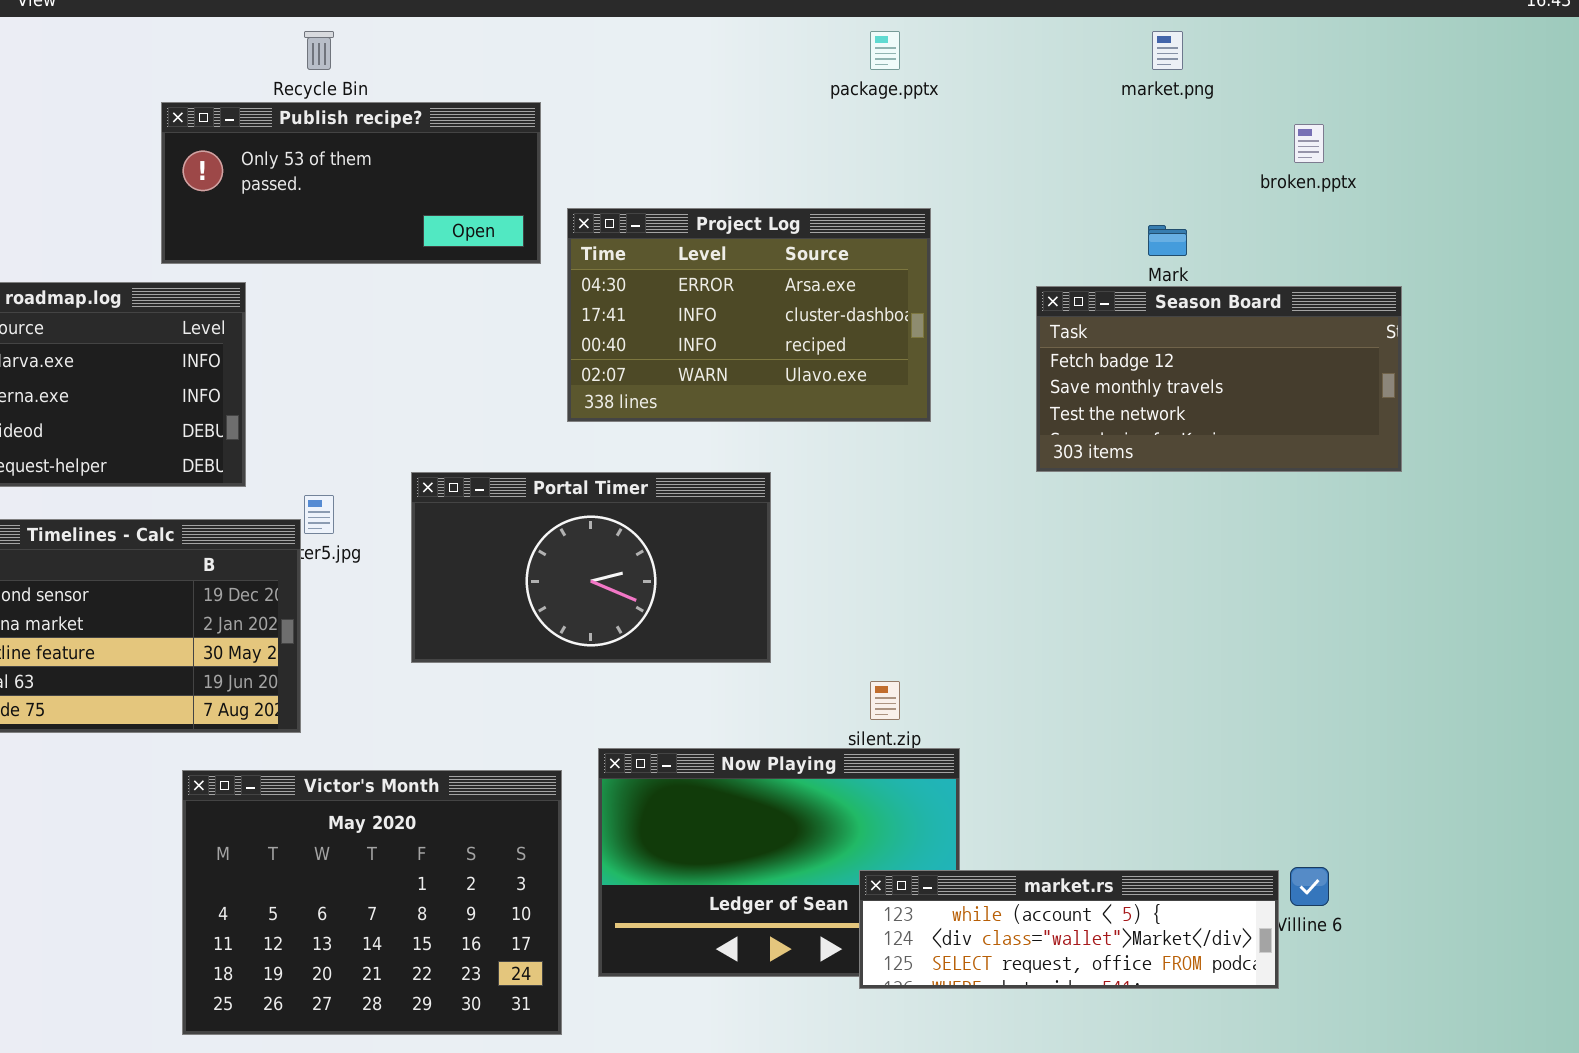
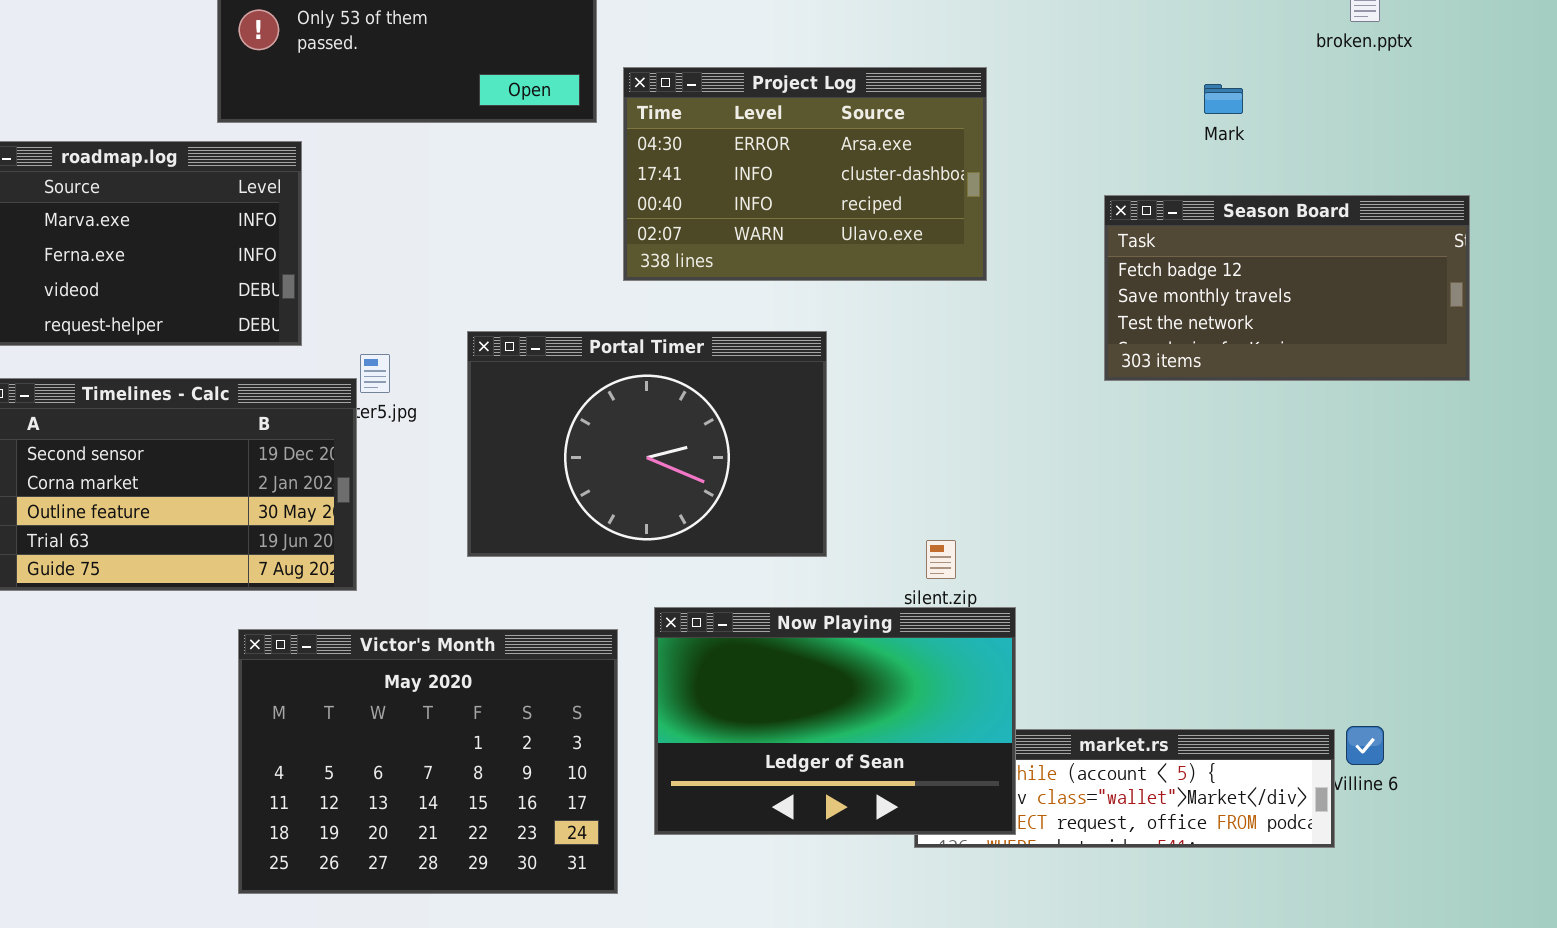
Season Board: [1036,286,1402,472] -> [1104,195,1470,381], moved
Portal Timer: [411,472,771,663] -> [467,331,827,557], resized
Now Playing: [598,748,960,977] -> [654,607,1016,835], raised

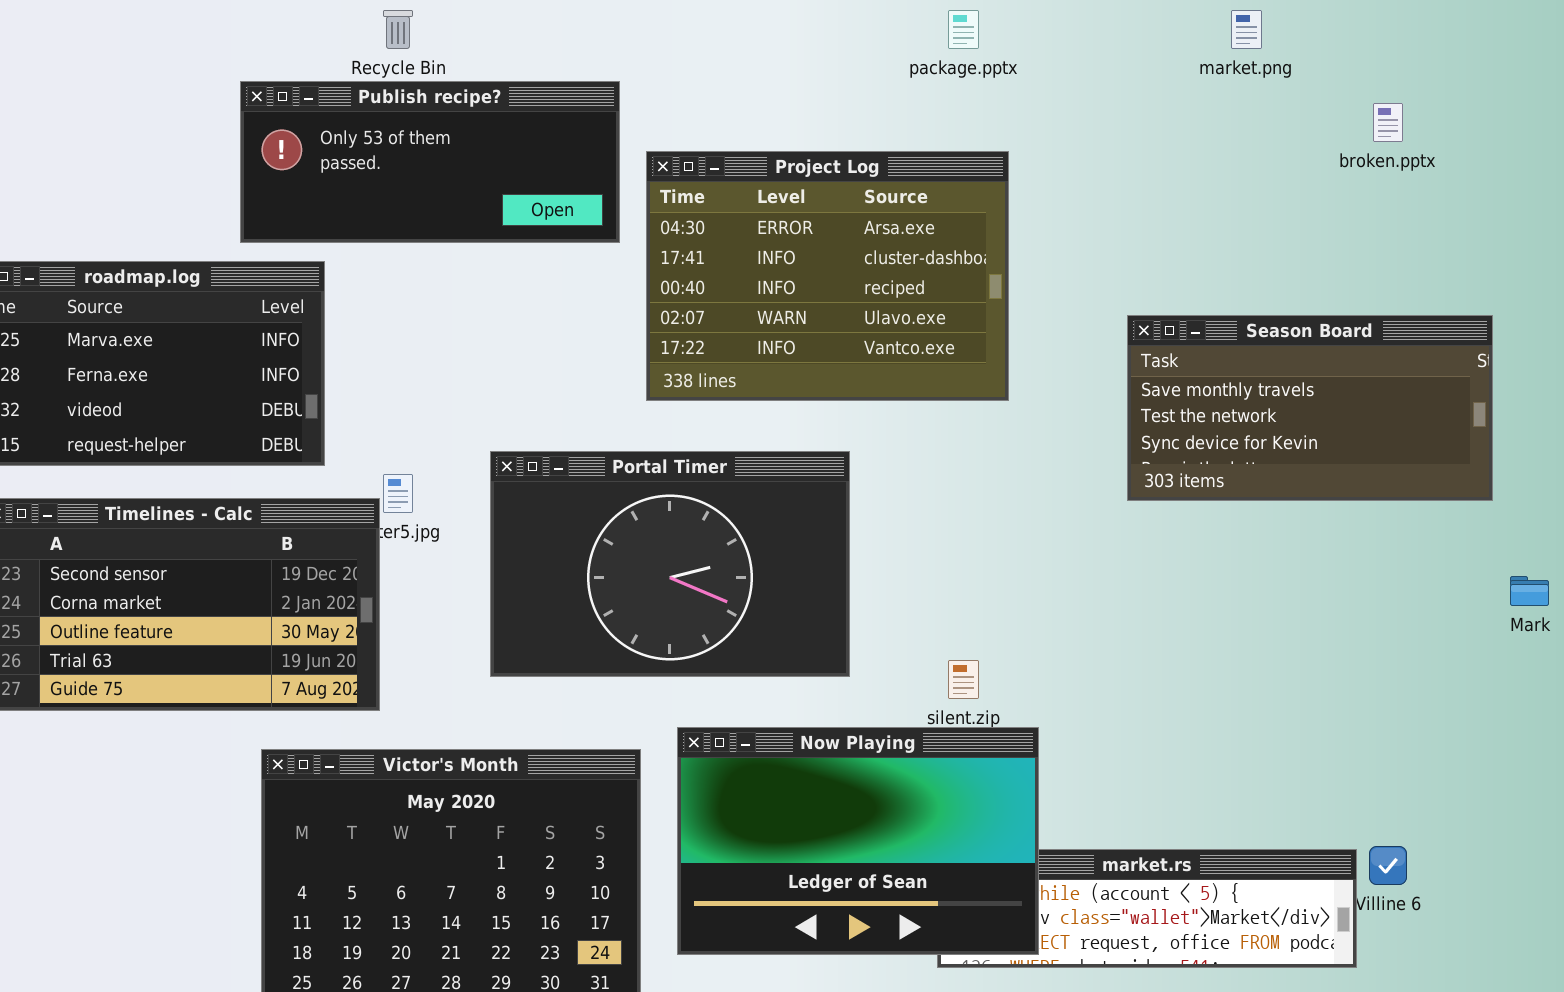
Project Log: [623,67,987,281] -> [646,151,1009,401], resized
Mark: [1204,84,1243,114] -> [1510,576,1549,606], moved
Season Board: [1104,195,1470,381] -> [1127,315,1493,501], scrolled down 1 row

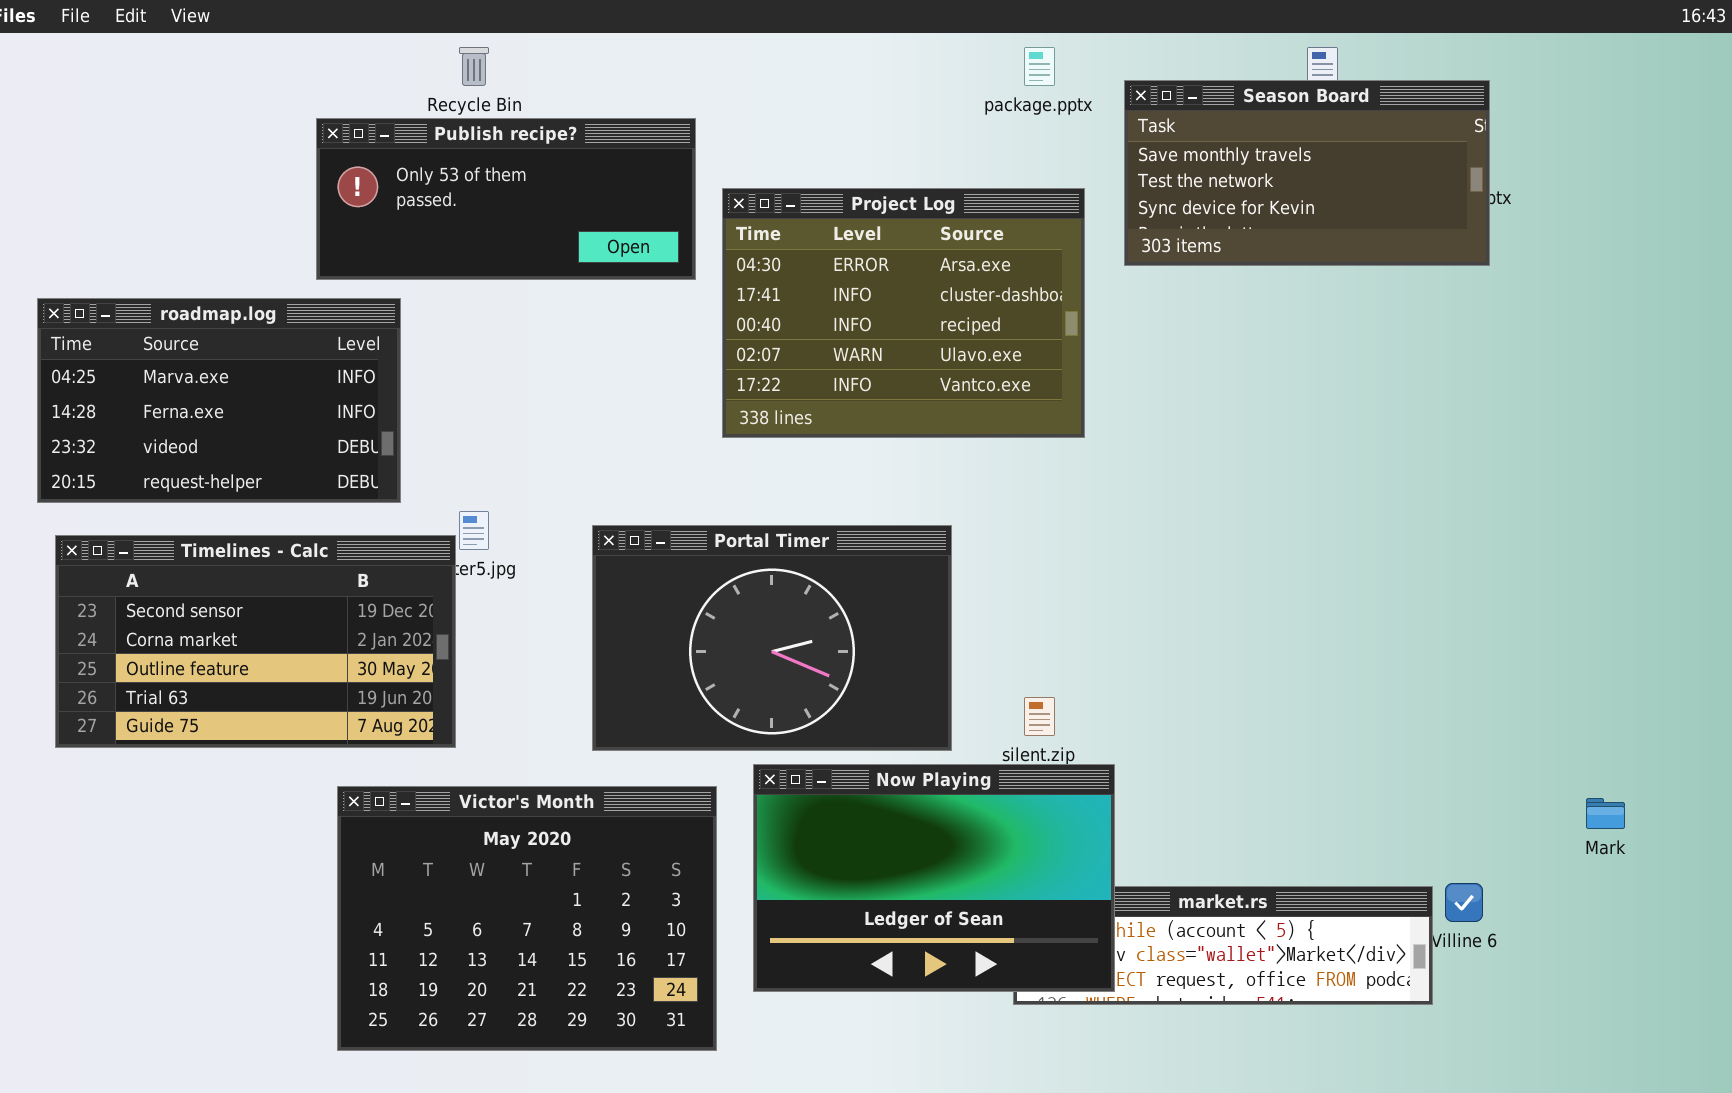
Season Board: [1127,315,1493,501] -> [1124,80,1490,266], moved
Portal Timer: [490,451,850,677] -> [592,525,952,751], moved
Mark: [1510,576,1549,606] -> [1586,798,1625,829], moved

